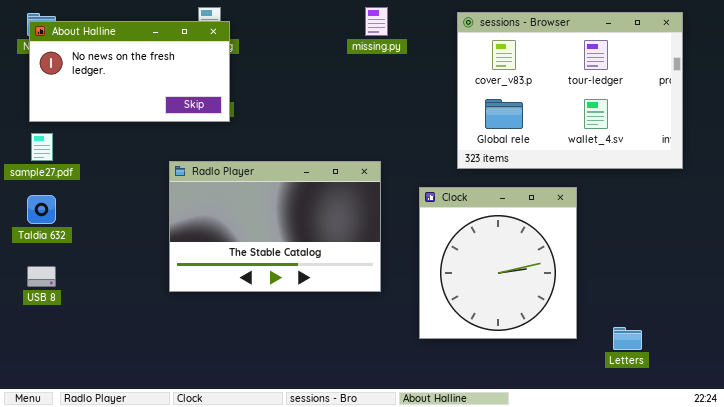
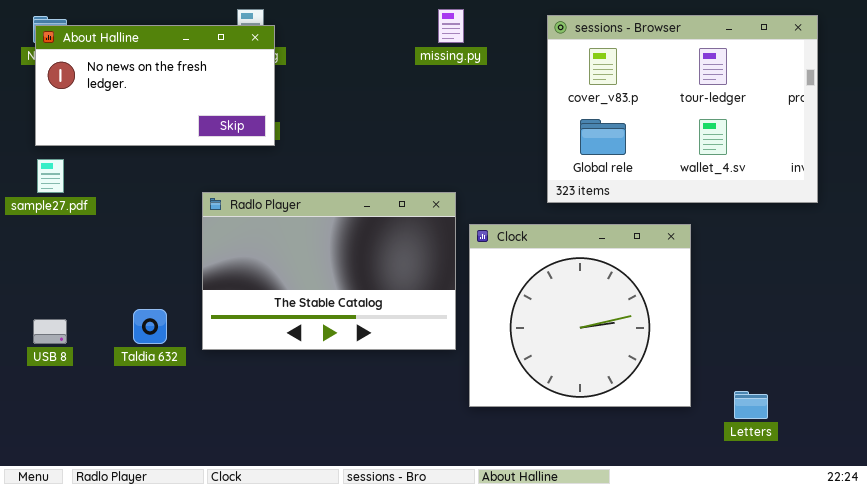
Clock: [419,187,577,339] -> [469,224,691,407], resized
Taldia 632: [27,195,56,224] -> [133,309,167,344], moved

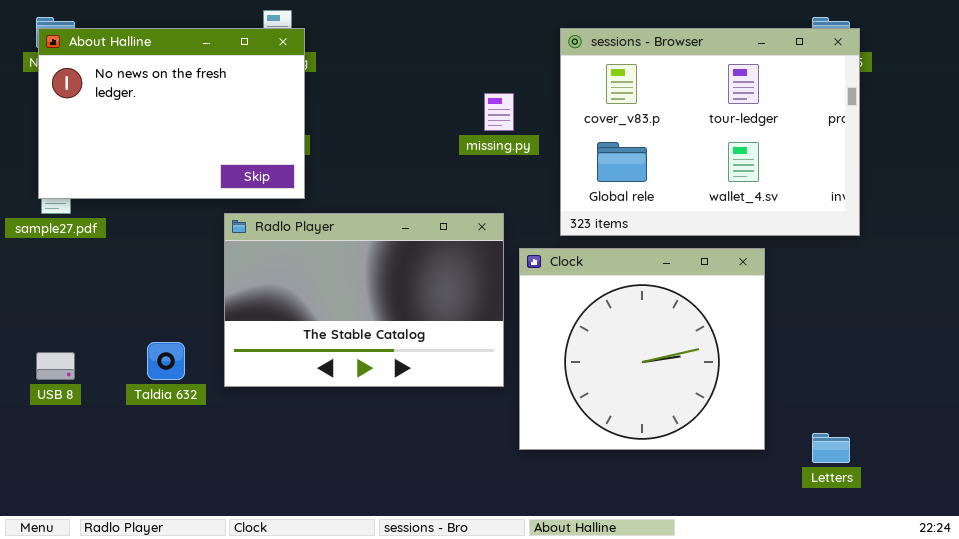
missing.py: [438,9,464,43] -> [484,93,514,131], moved
sessions - Browser: [547,15,818,203] -> [560,28,860,236], moved
About Halline: [35,25,275,146] -> [38,28,305,199], resized

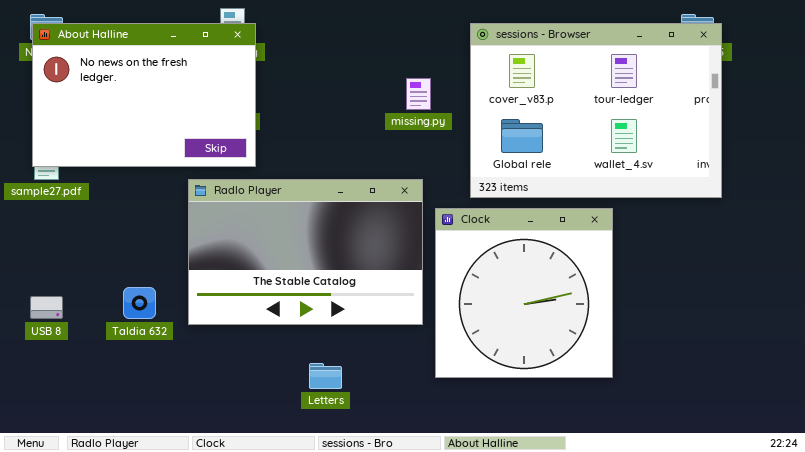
Clock: [519,248,765,450] -> [435,208,613,378], resized
Letters: [812,433,850,463] -> [309,363,342,389], moved

